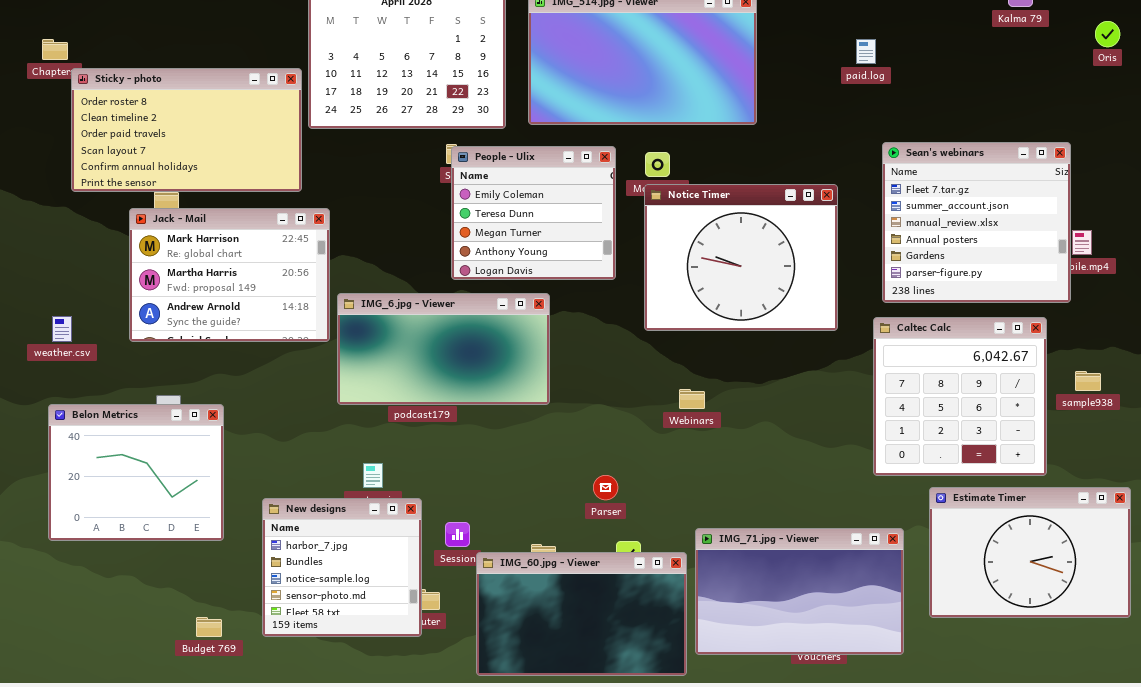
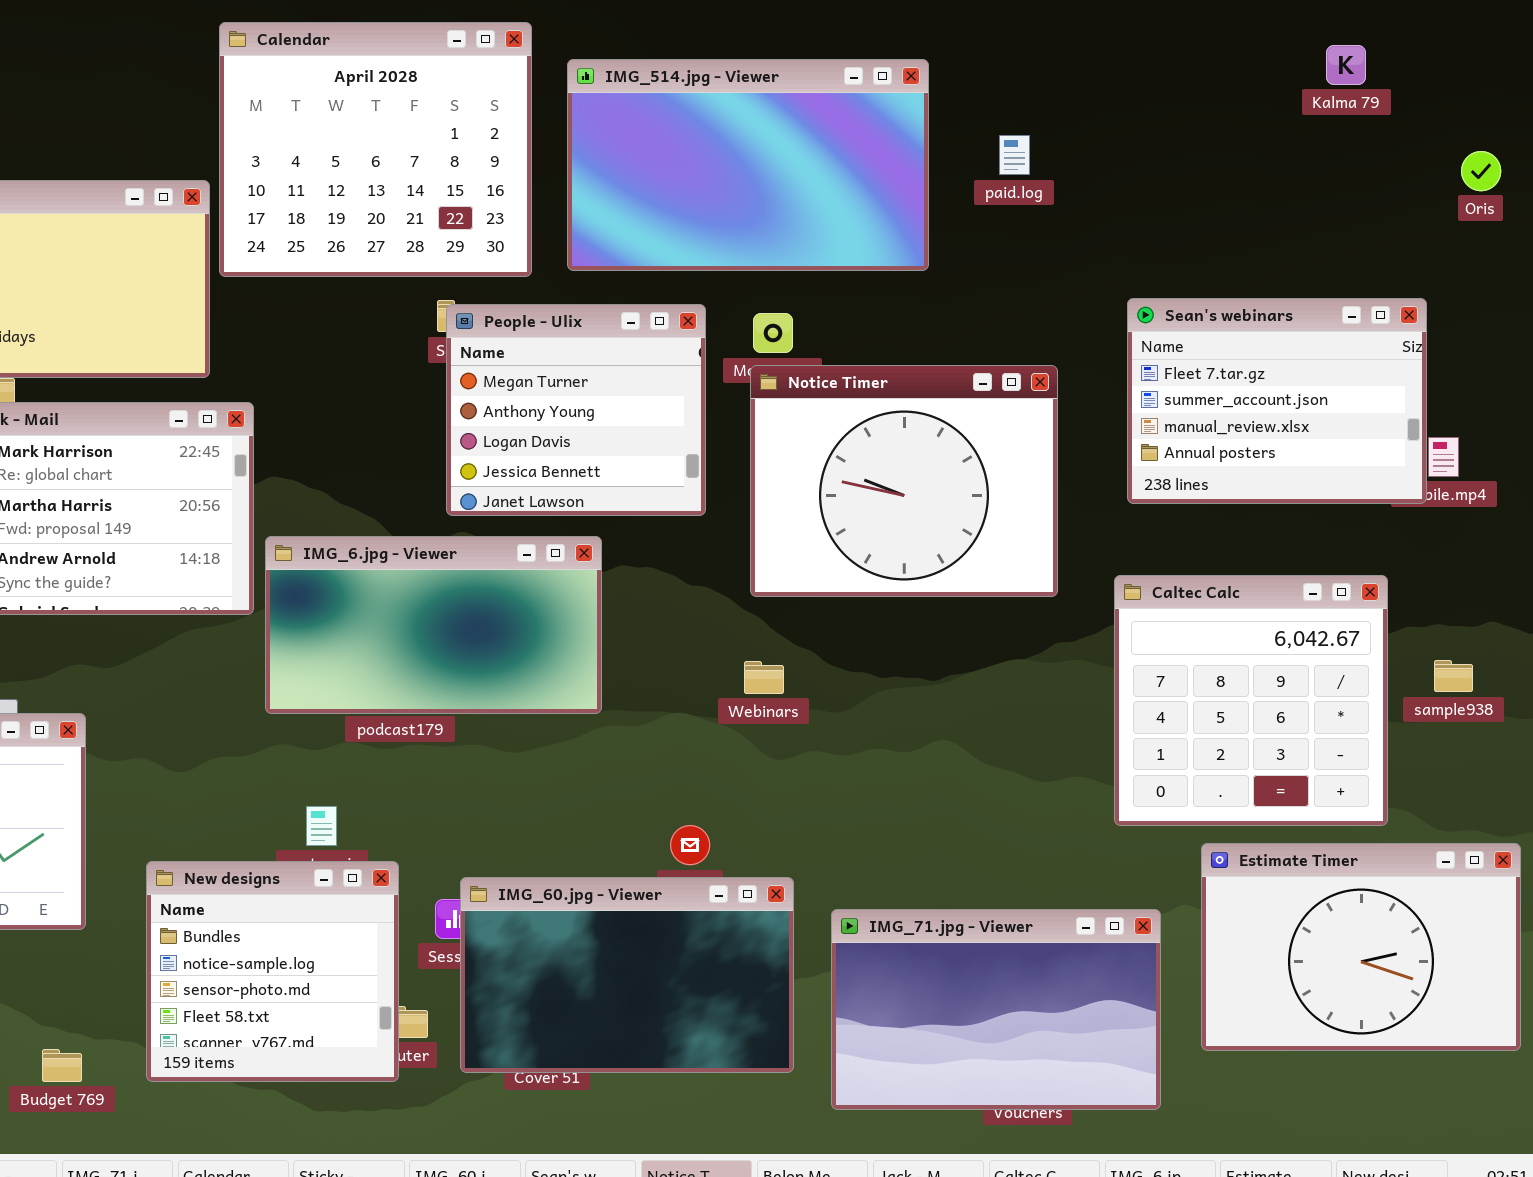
Oris: [1095,21,1120,47] -> [1461,151,1501,191], moved
paid.log: [856,39,876,64] -> [999,135,1030,175], moved
Sean's webinars: [882,142,1071,303] -> [1127,298,1427,504], resized
People - Ulix: [451,146,616,280] -> [446,304,706,516], scrolled down 2 rows
Webinars: [679,389,705,409] -> [744,661,784,694], moved
New designs: [262,498,422,637] -> [146,861,399,1082], scrolled down 1 row
IMG_60.jpg - Viewer: [476,552,687,676] -> [460,877,794,1073], moved

